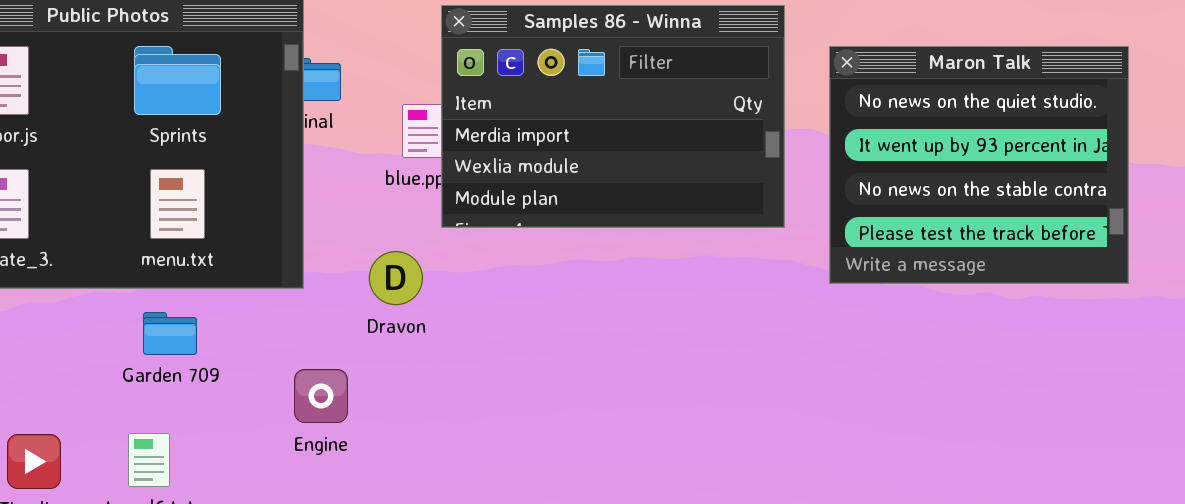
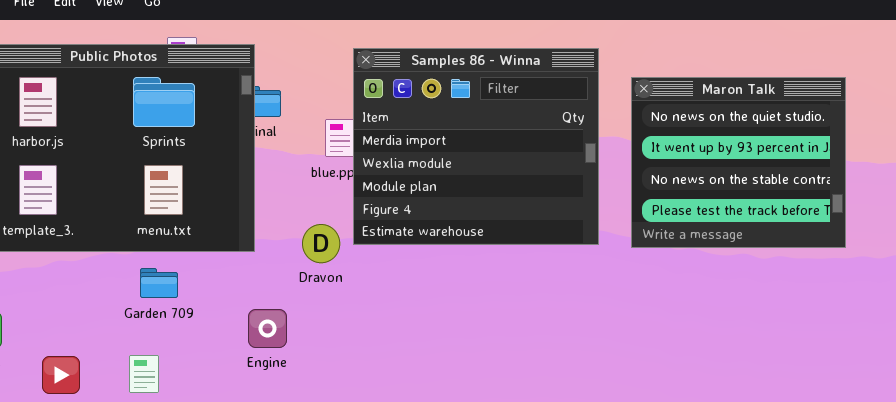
Samples 86 - Winna: [441,5,785,228] -> [353,48,599,245], resized

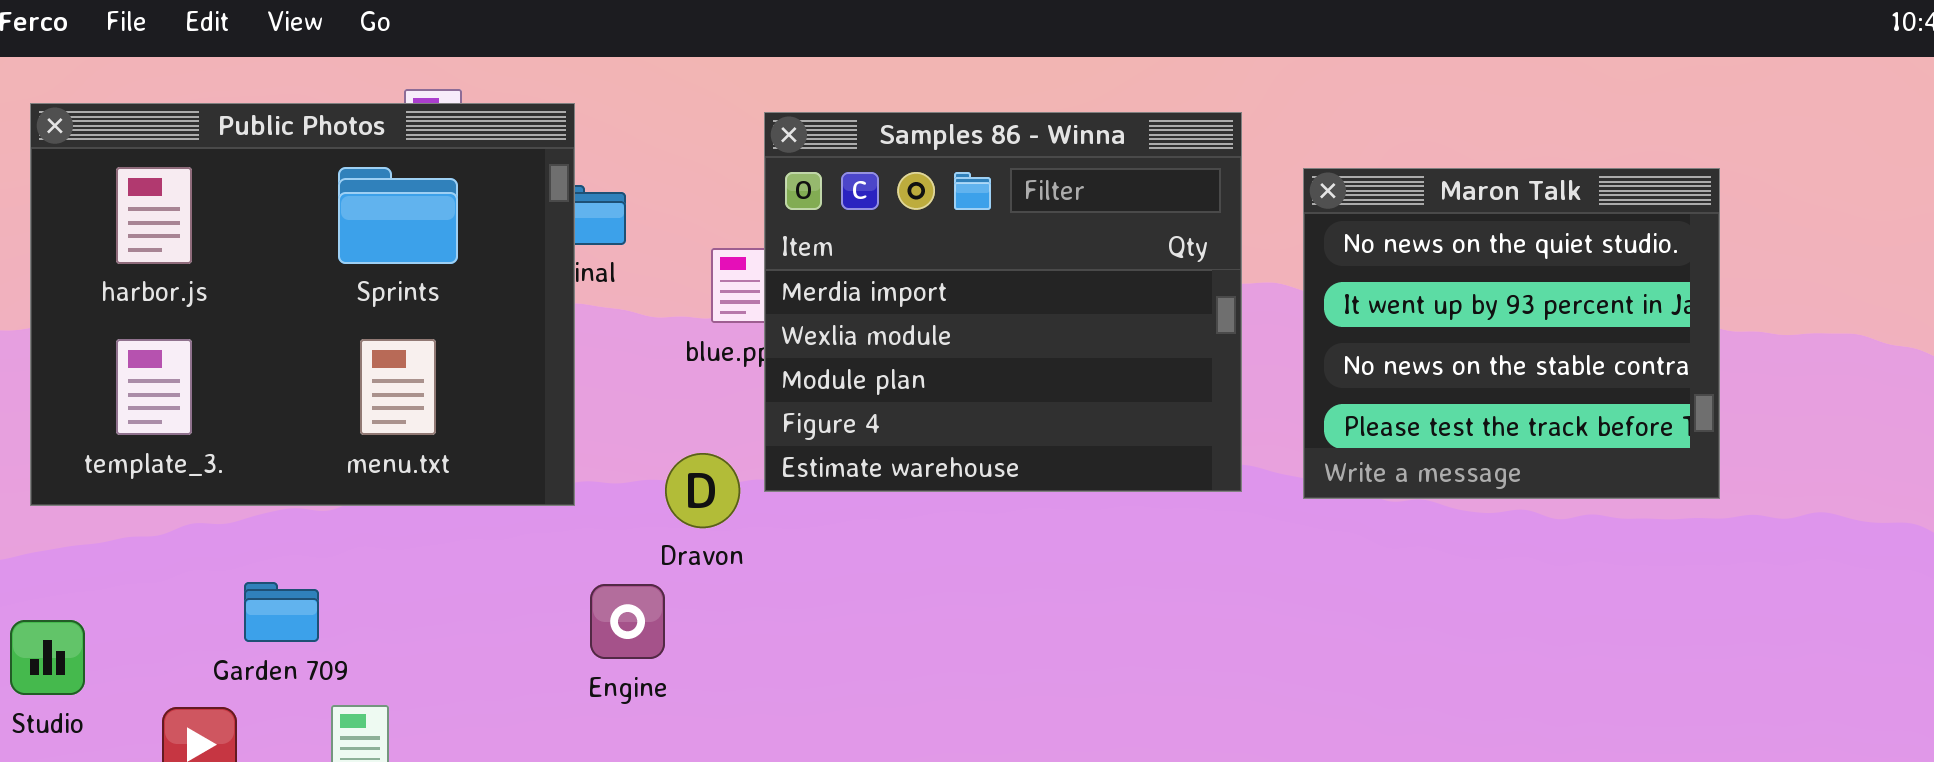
Garden 709: [140,268,178,298] -> [244,582,319,642], moved
Engine: [248,309,287,348] -> [590,584,665,659], moved

